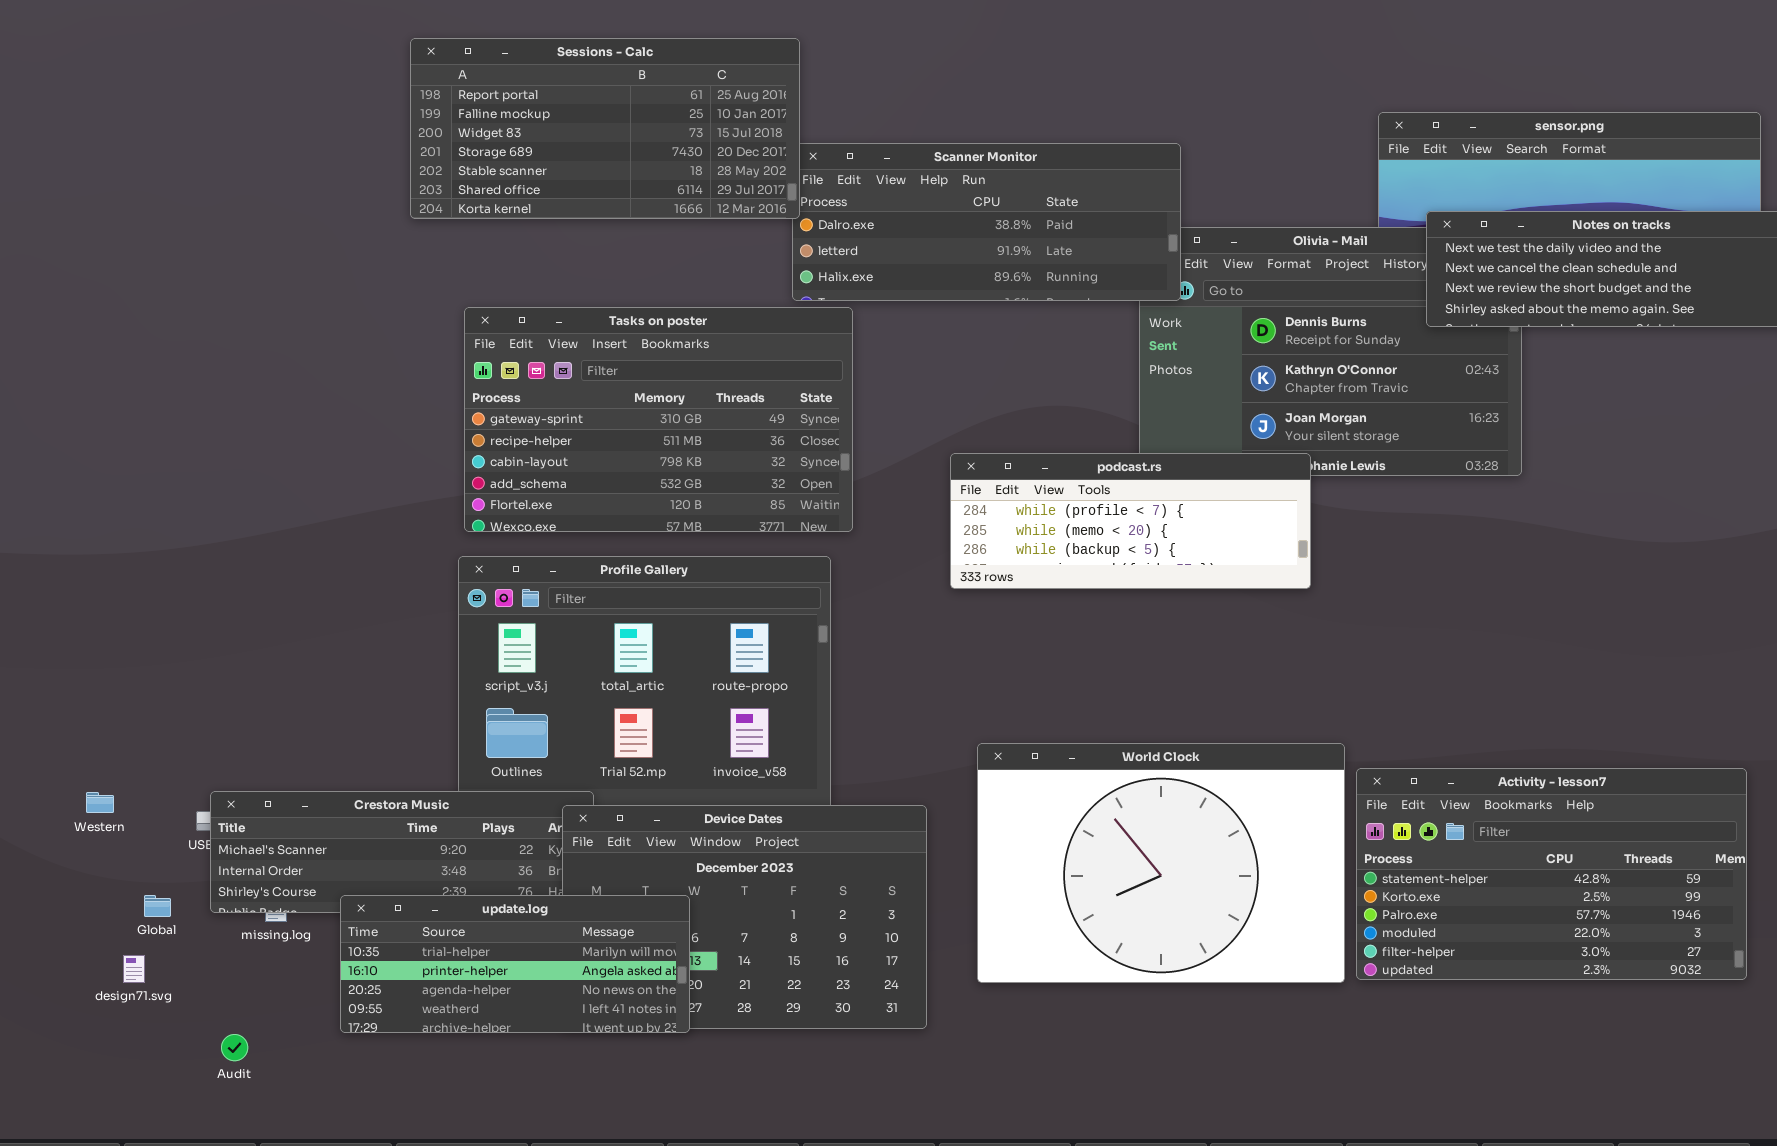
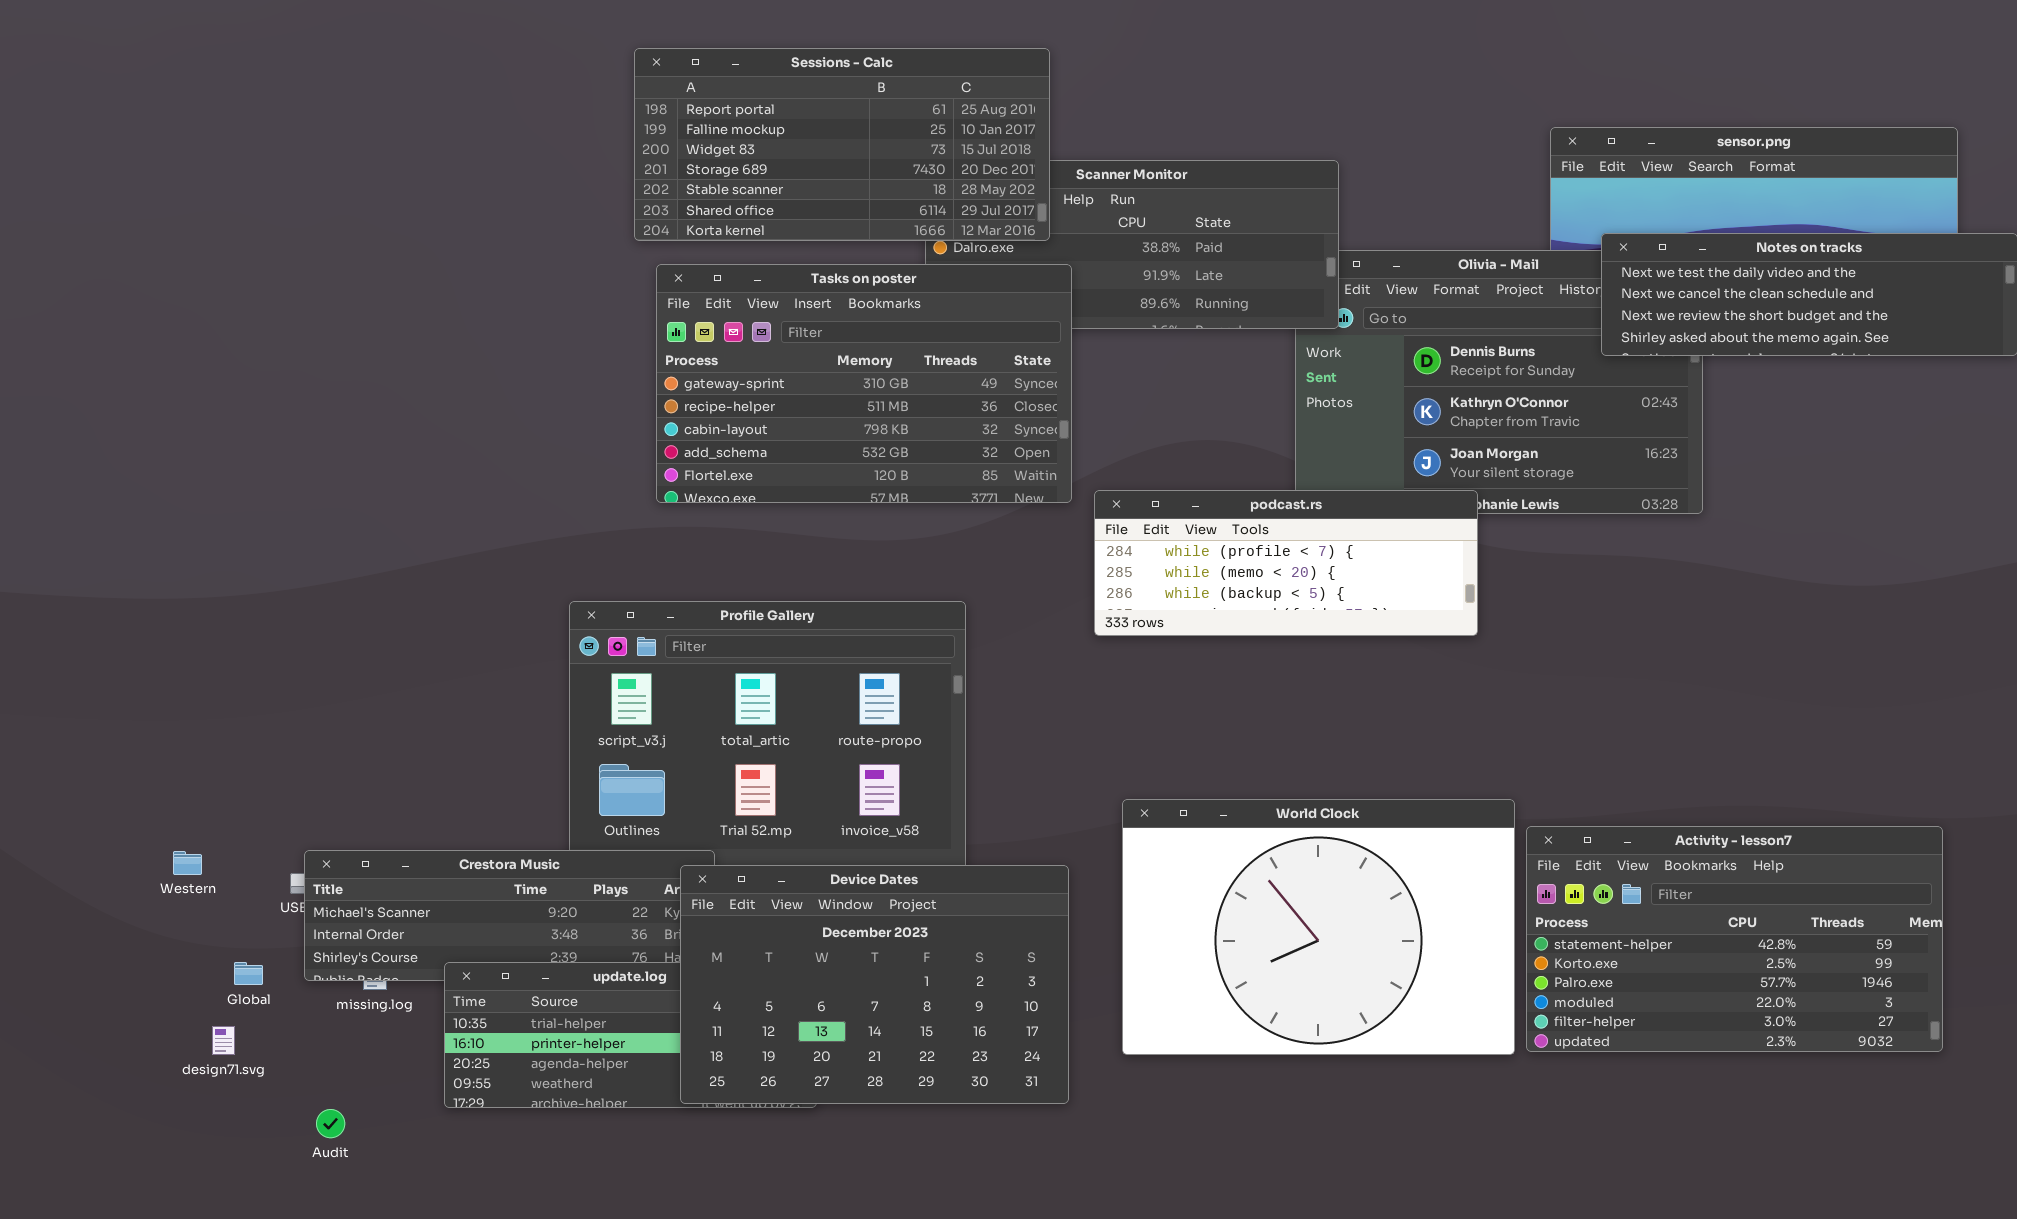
Sessions - Calc: [410,38,800,219] -> [634,48,1050,241], moved
Tasks on poster: [464,307,853,532] -> [656,264,1072,503], moved
Device Dates: [562,805,927,1029] -> [680,865,1069,1104], raised

